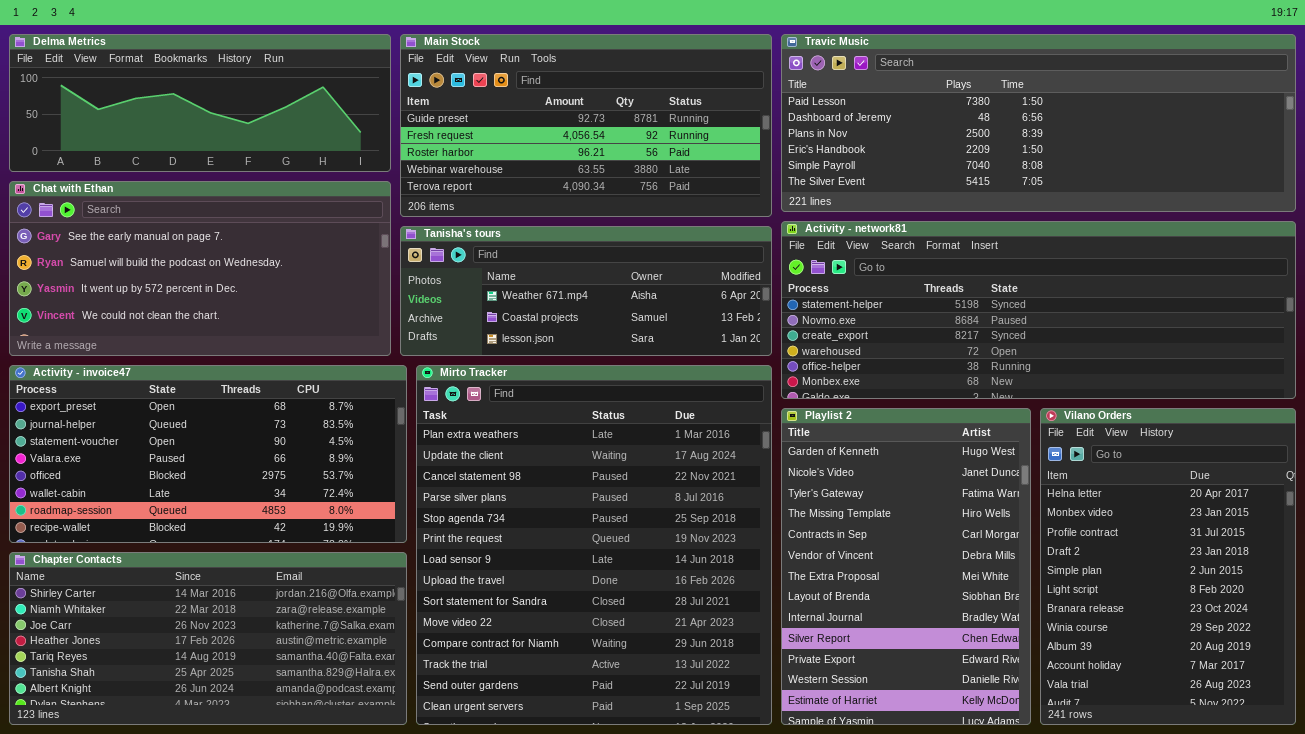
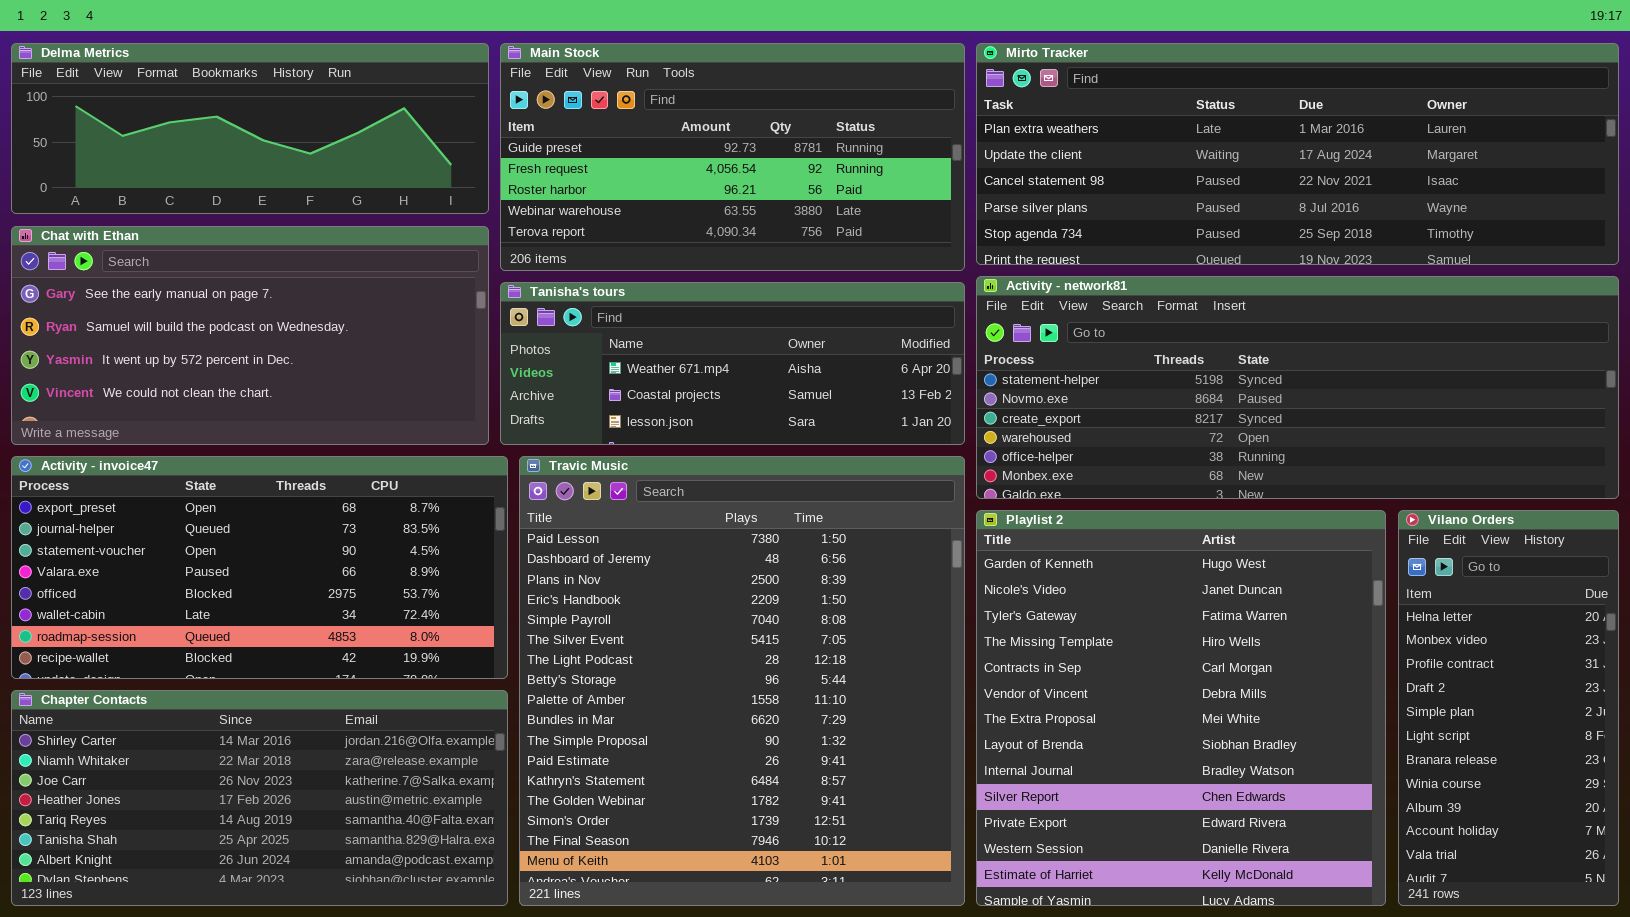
Travic Music: [781,34,1296,212] -> [519,456,965,906], moved, resized
Mirto Tracker: [416,365,772,725] -> [976,43,1619,265], moved, resized
Playlist 2: [781,408,1031,725] -> [976,510,1386,906], resized
Vilano Orders: [1040,408,1296,725] -> [1398,510,1619,906], resized

